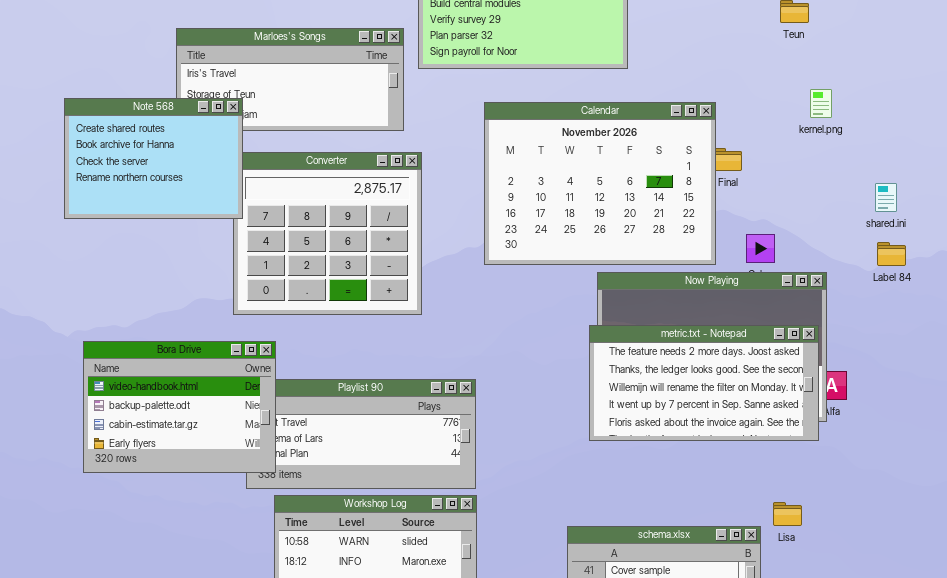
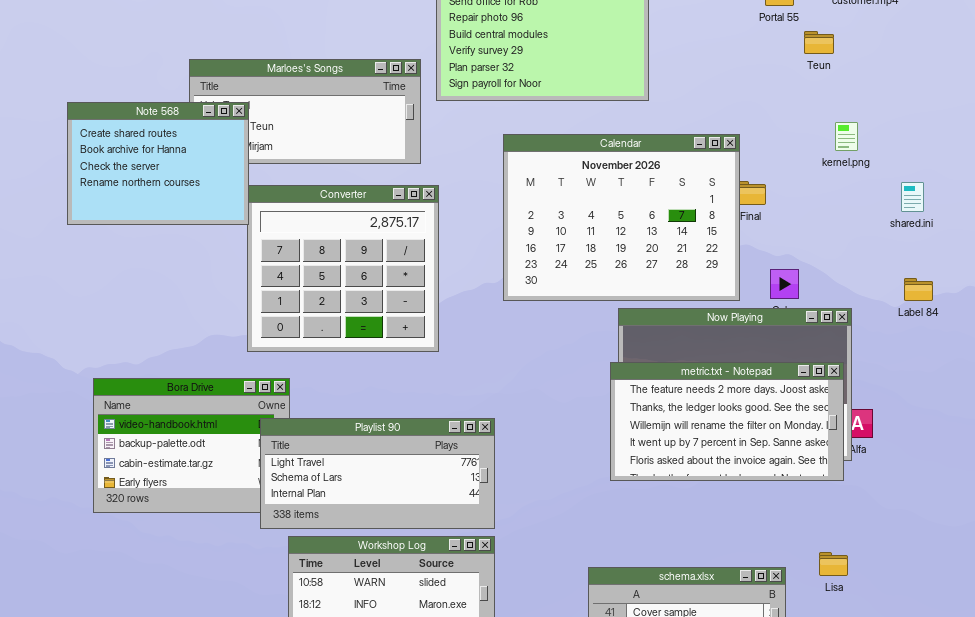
Note 568: [64,98,243,219] -> [67,102,249,225], moved
shared.ini: [875,183,897,212] -> [901,182,924,212], moved
Playlist 90: [246,379,476,489] -> [260,418,495,529], raised
Lisa: [773,502,802,526] -> [819,552,848,576], moved

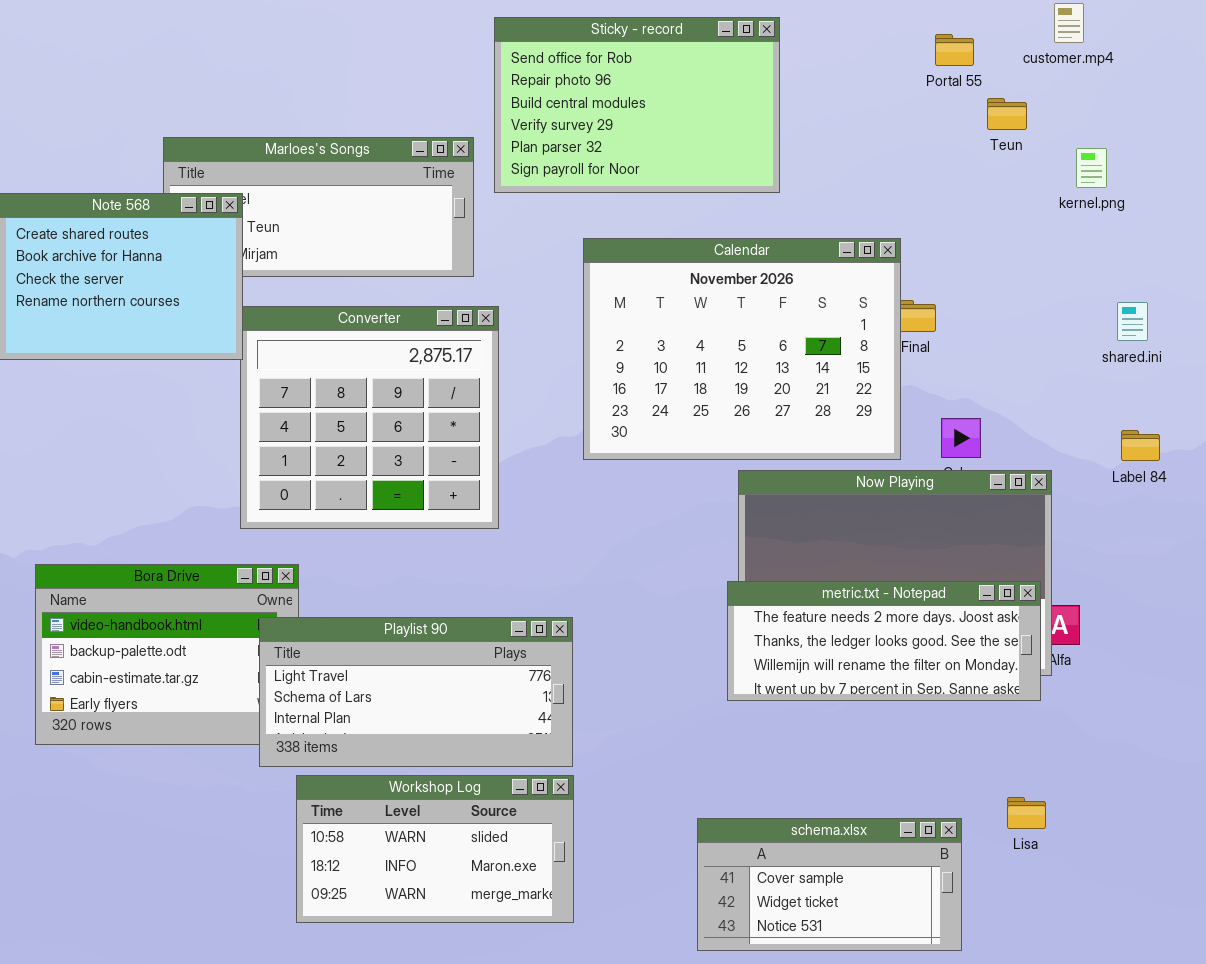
kernel.png: [835,122,858,151] -> [1076,148,1107,188], moved
metric.txt - Notepad: [610,362,844,481] -> [727,581,1041,701], resized

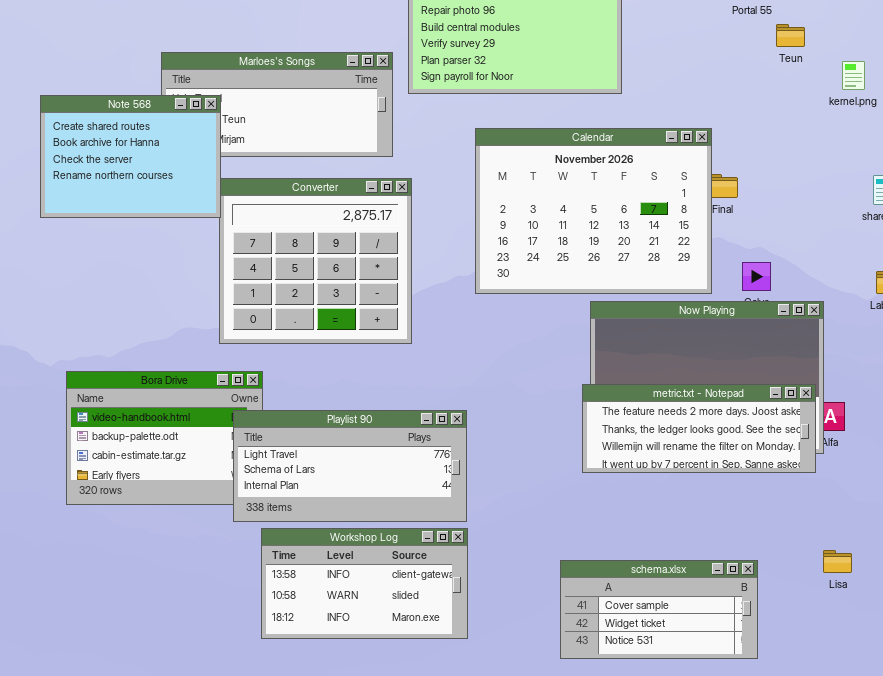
Workshop Log: [296,775,574,923] -> [261,528,468,639], scrolled up 1 row
Lisa: [1007,797,1046,829] -> [823,550,852,573], moved

